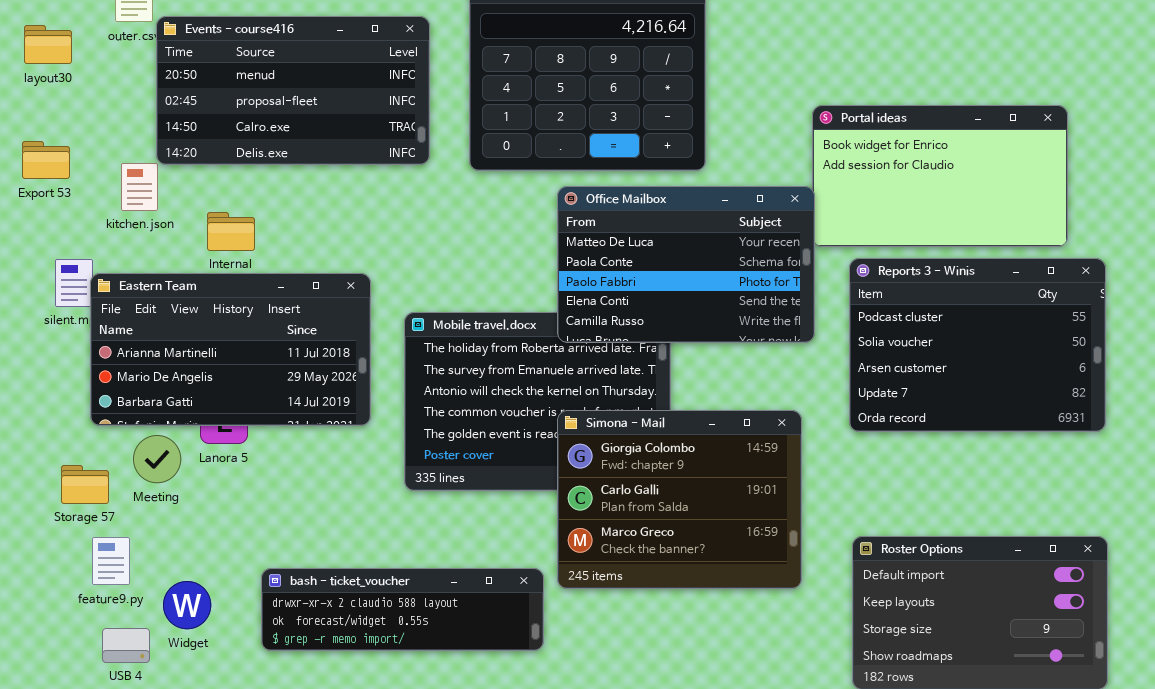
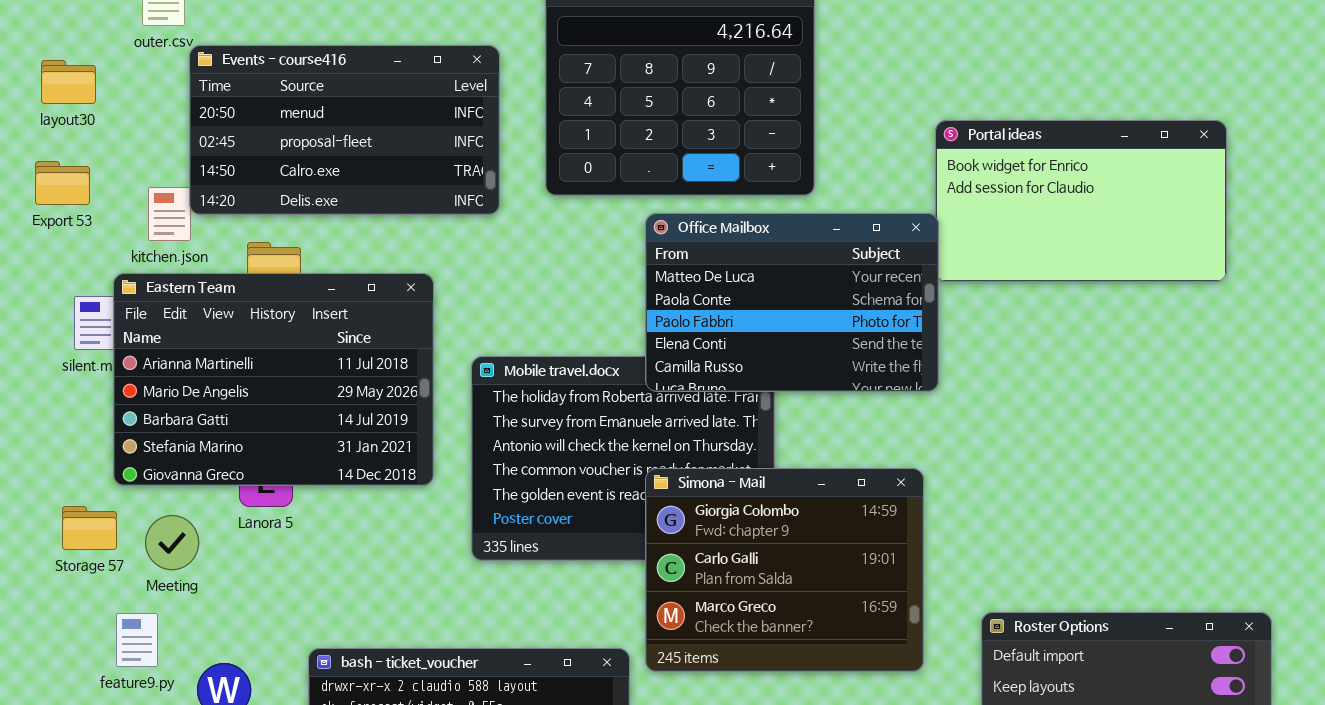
Events - course416: [156,16,430,165] -> [189,45,500,215], moved
layout30: [24,25,72,64] -> [41,60,96,104], moved
Reports 3 - Winis: [849,258,1106,432] -> none, closed
Eastern Team: [90,273,371,426] -> [113,273,434,486], resized
Meeting: [133,435,181,483] -> [145,515,199,570], moved
Storage 57: [61,465,109,504] -> [62,506,117,550], moved

